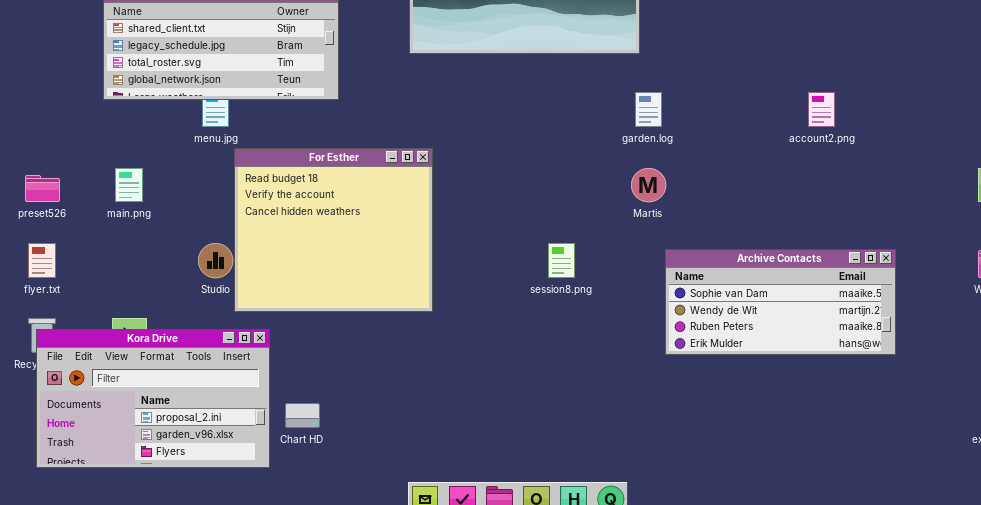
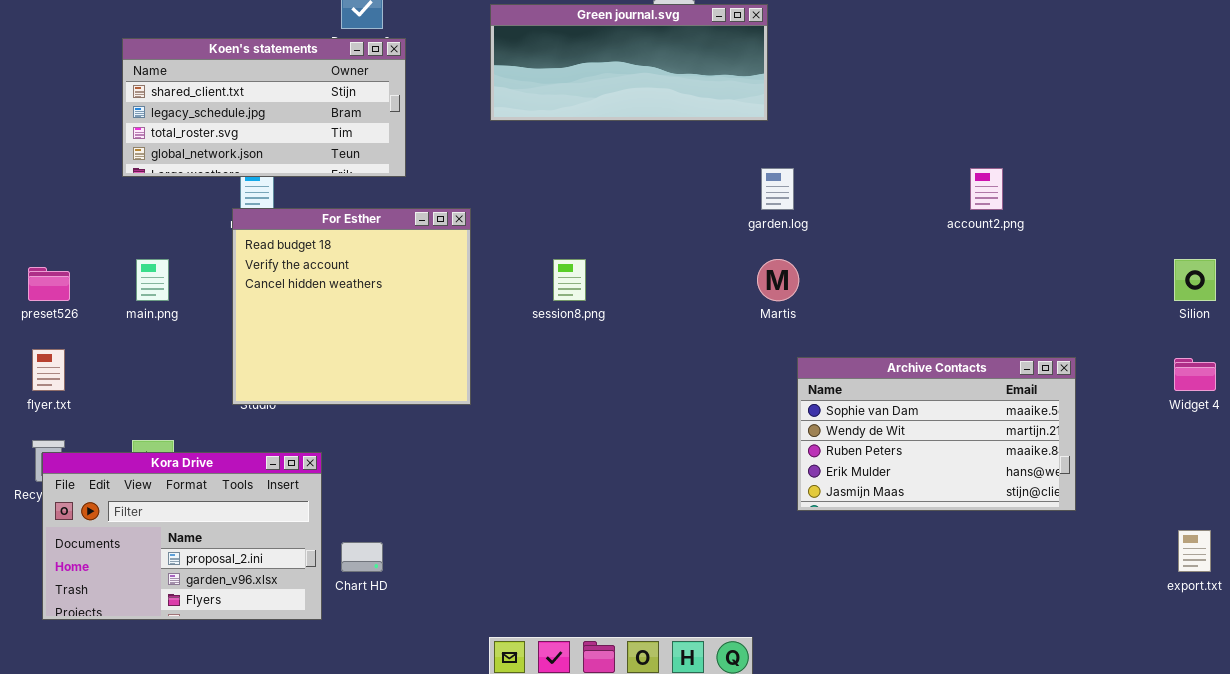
For Esther: [234,148,433,312] -> [232,208,471,405], moved
session8.png: [548,243,575,278] -> [553,259,586,301], moved
Archive Contacts: [665,249,896,355] -> [797,357,1076,511], resized

